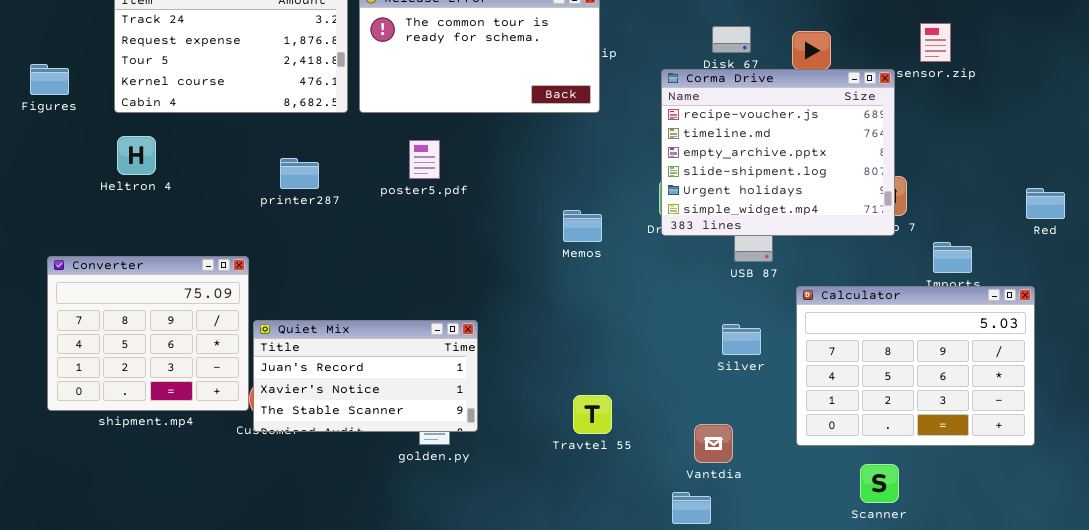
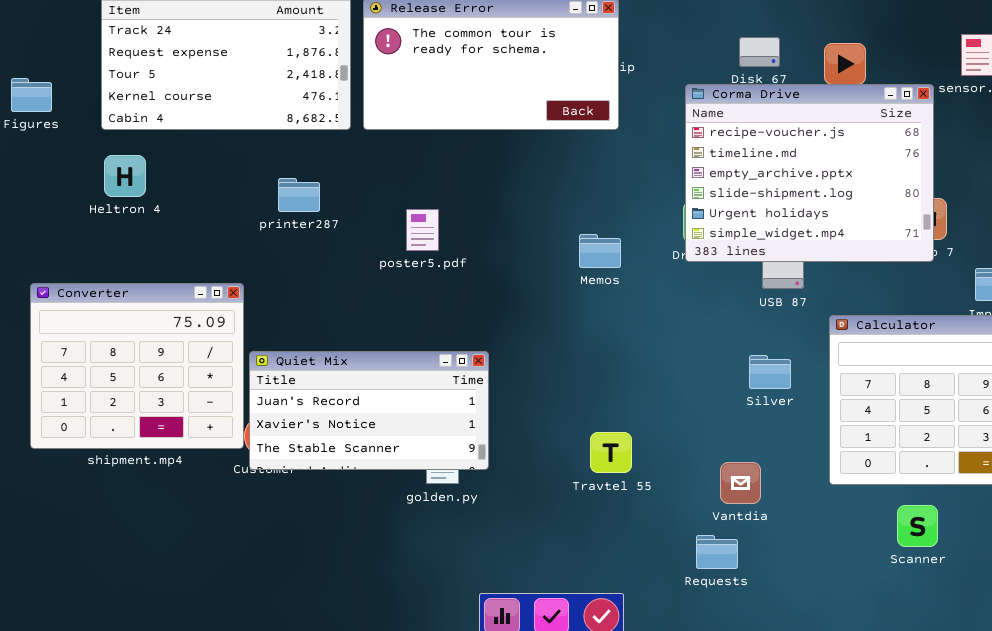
poster5.pdf: [409,140,440,179] -> [406,209,439,251], moved

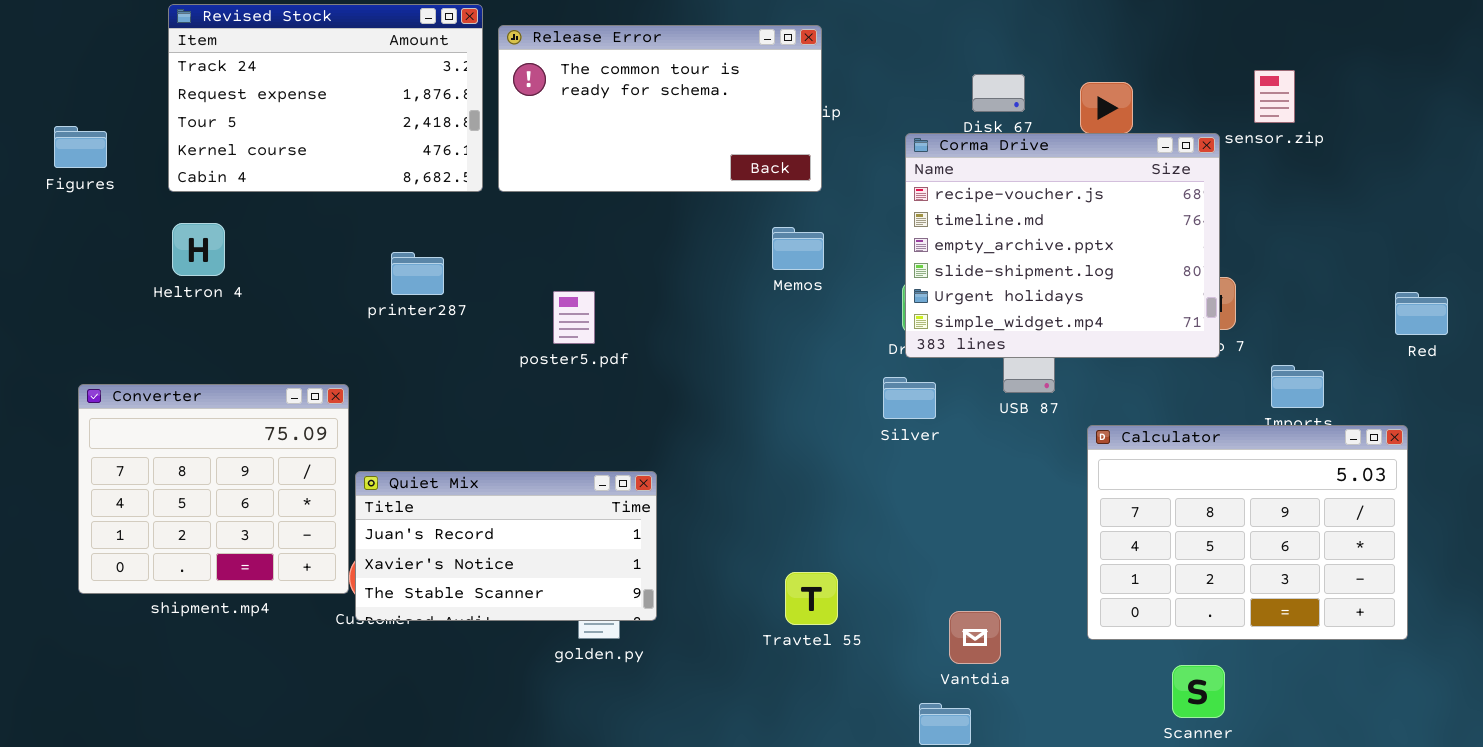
Memos: [579,234,621,268] -> [772,227,824,270], moved
Silver: [749,355,791,389] -> [883,377,936,419], moved

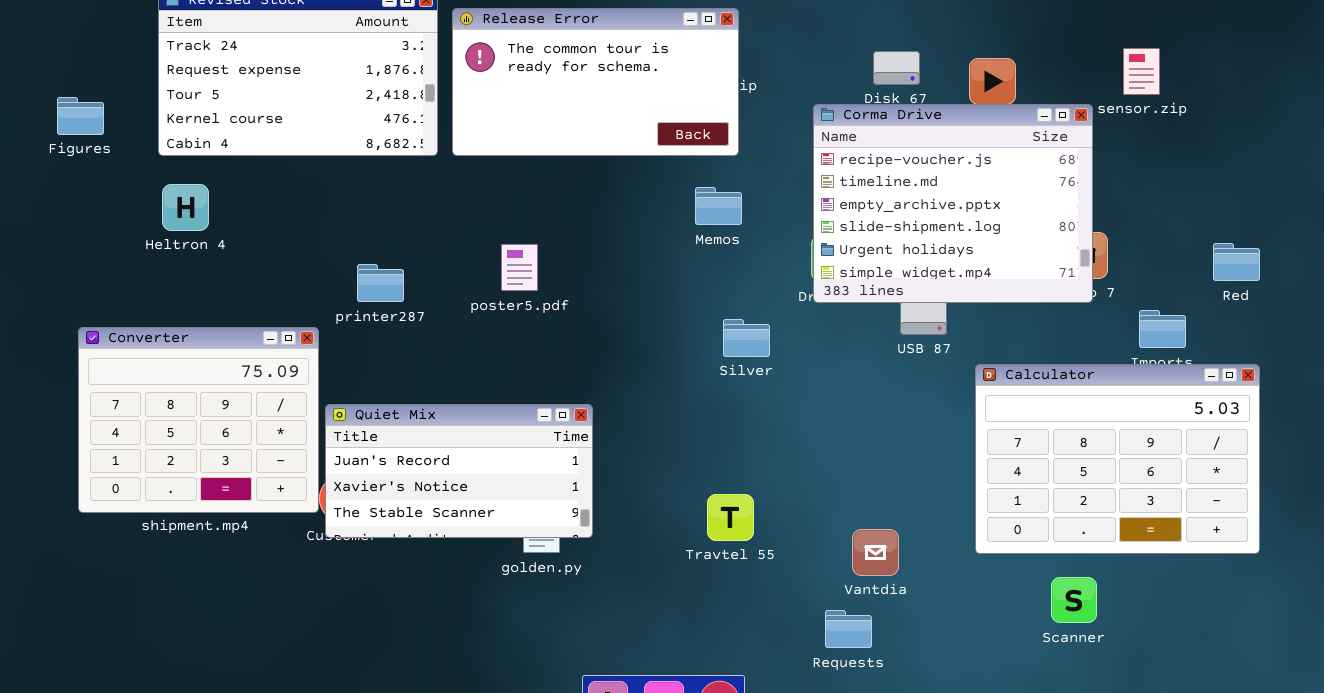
printer287: [391,252,444,295] -> [357,264,404,302], moved
Red: [1395,292,1448,335] -> [1213,243,1260,281], moved
Silver: [883,377,936,419] -> [723,319,770,357], moved

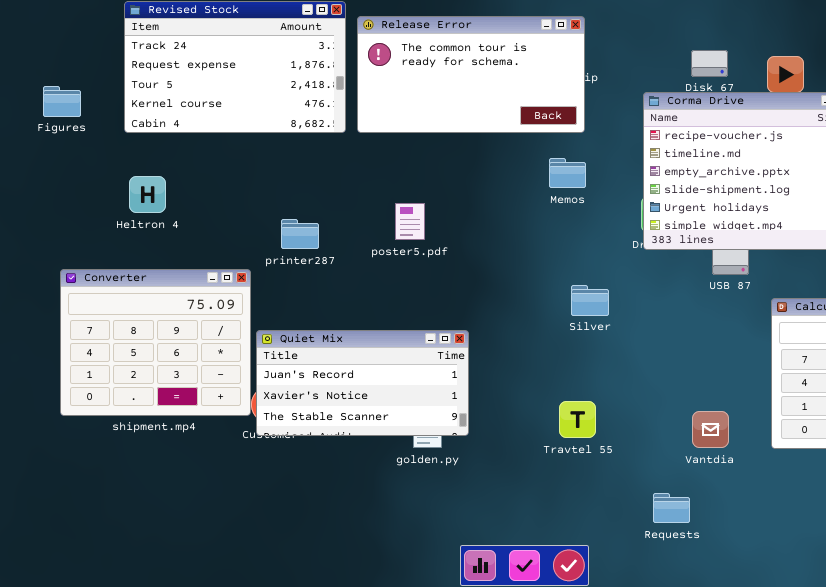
Heltron 4: [162,184,209,231] -> [129,176,166,213], moved
Silver: [723,319,770,357] -> [571,285,609,316], moved
Vantdia: [852,529,899,576] -> [692,411,729,448], moved

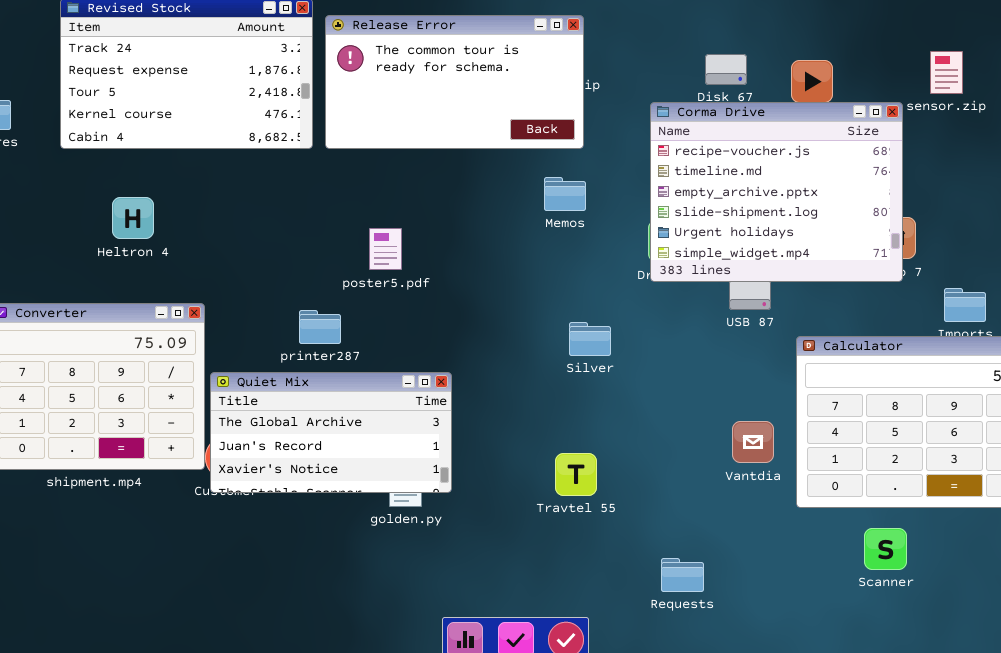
Heltron 4: [129,176,166,213] -> [112,197,154,239], moved
printer287: [281,219,319,249] -> [299,310,341,344], moved
Quiet Mix: [256,330,469,436] -> [210,372,452,493], scrolled up 1 row
Vantdia: [692,411,729,448] -> [732,421,774,463], moved

